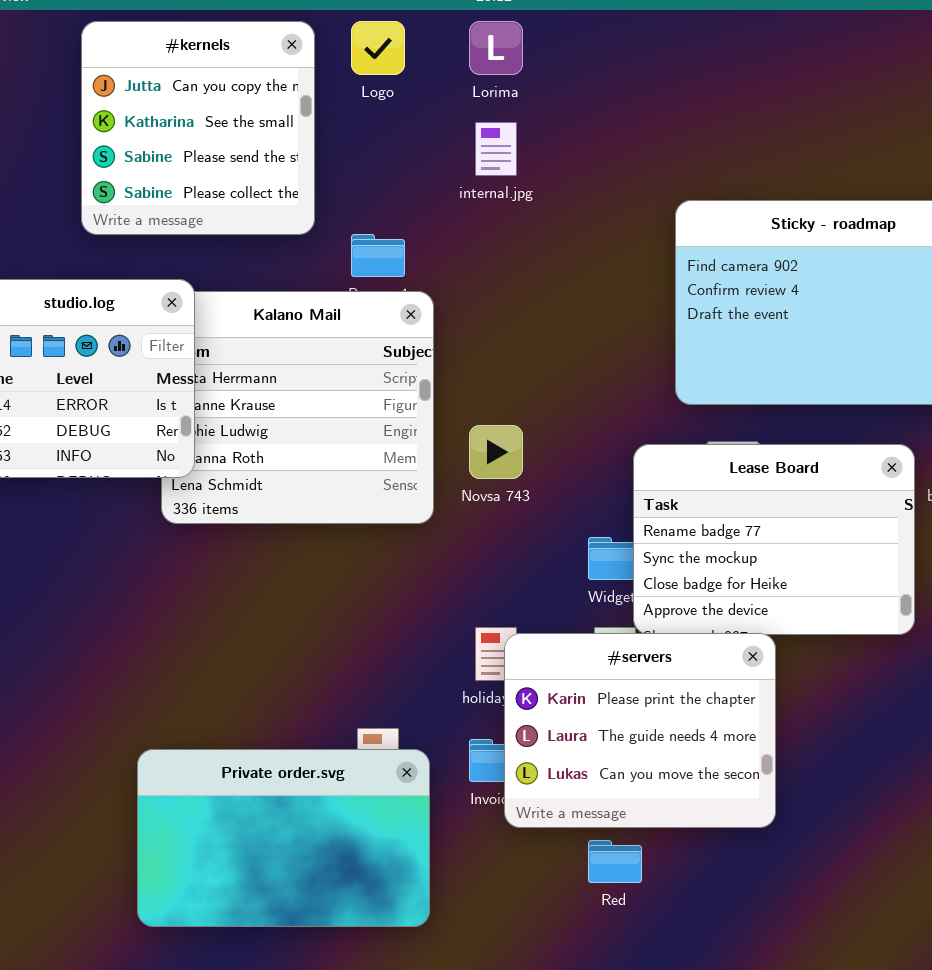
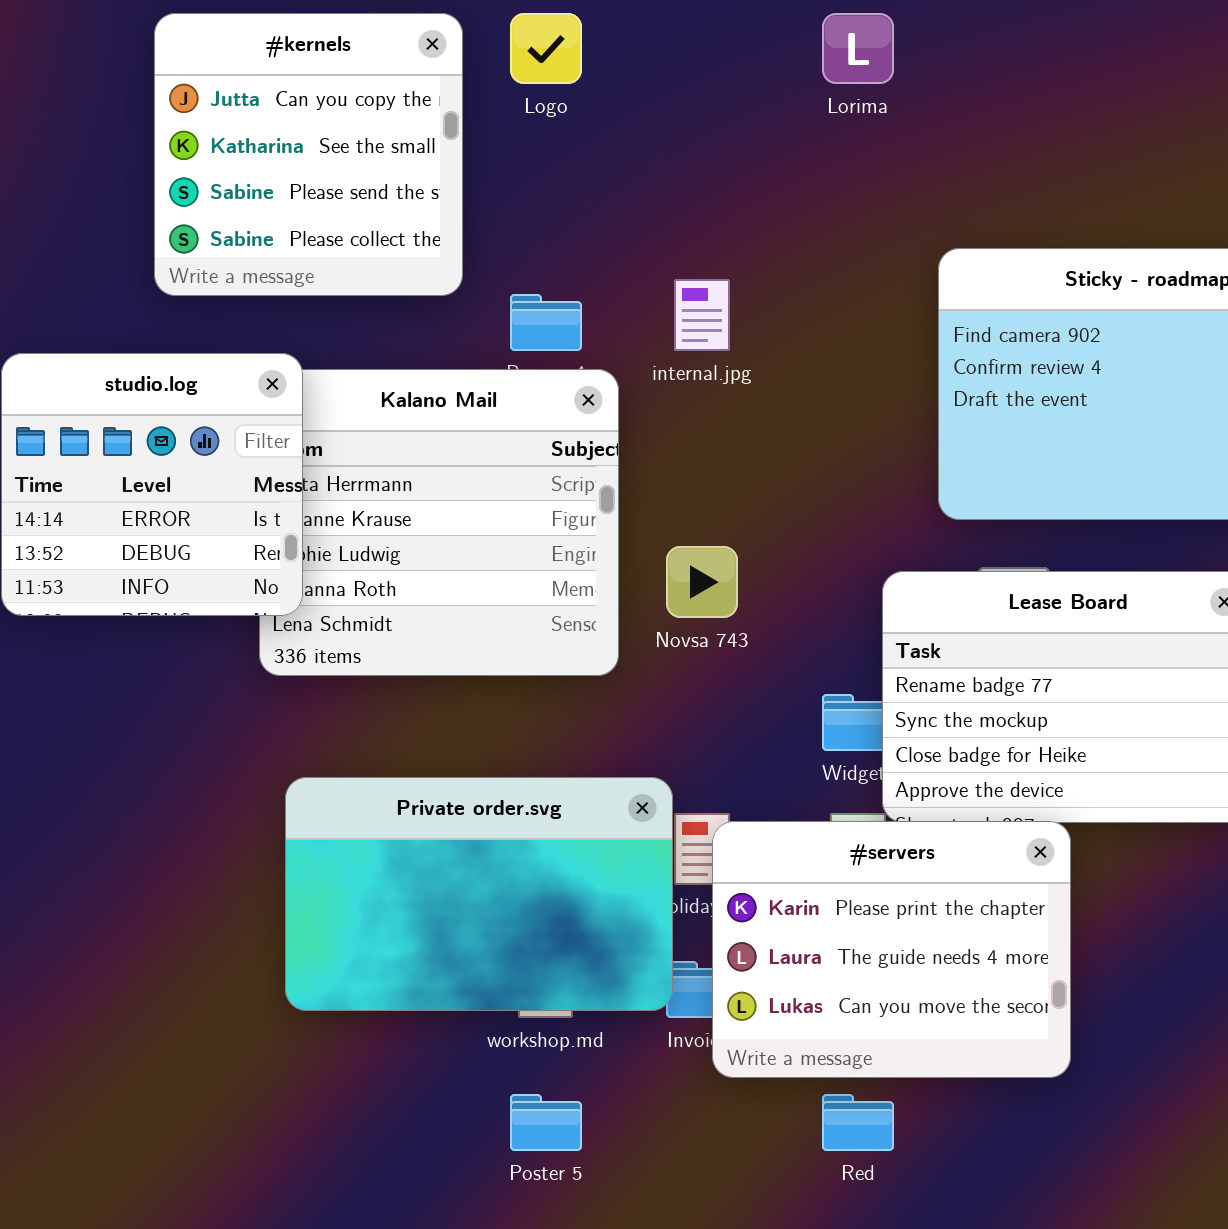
Lorima: [469,21,523,75] -> [822,13,894,84], moved
internal.jpg: [475,122,517,176] -> [674,279,730,351], moved
Private order.svg: [137,749,430,927] -> [285,777,673,1011], moved

